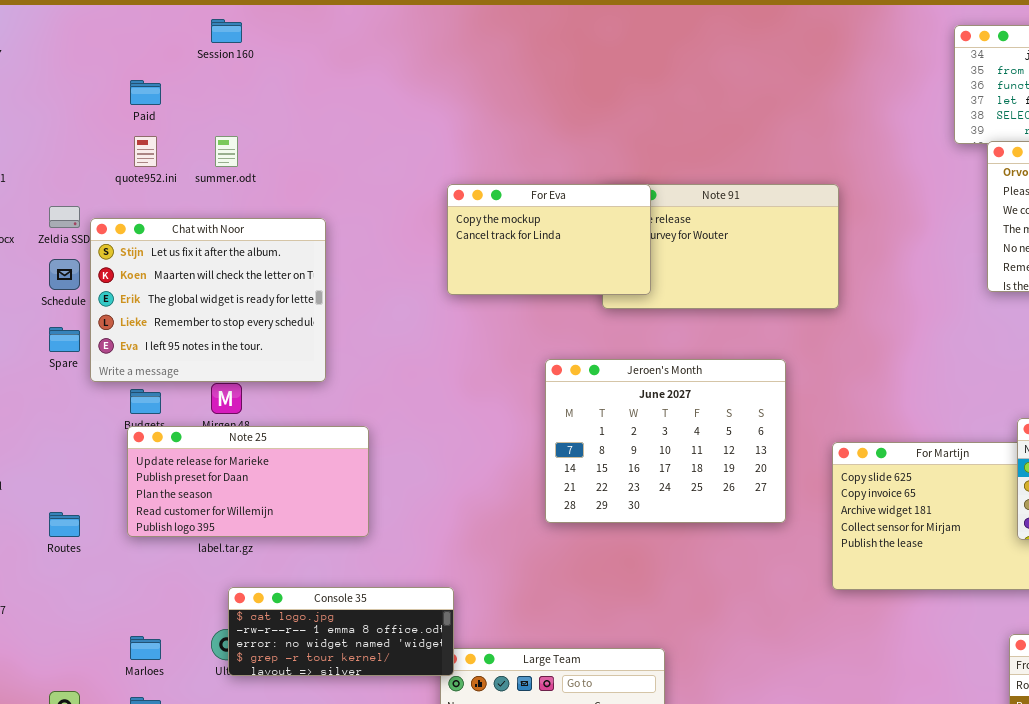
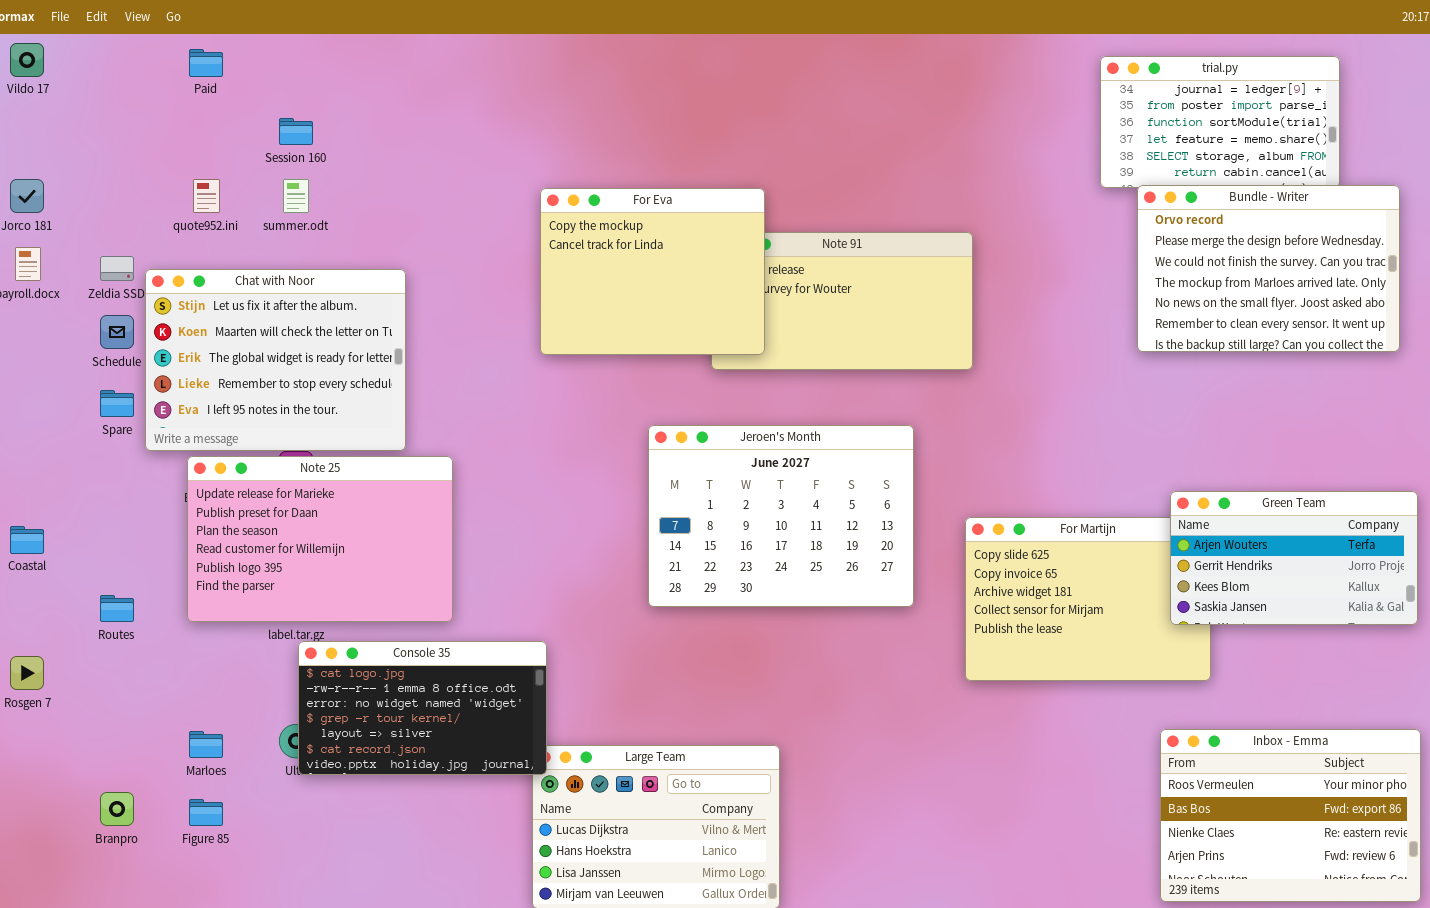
Session 160: [211,19,242,43] -> [279,118,313,145], moved
Paid: [130,80,161,105] -> [189,49,223,77], moved
For Eva: [447,184,651,295] -> [540,188,765,355], resized
Note 25: [127,426,369,537] -> [187,456,453,622], resized
Console 35: [228,587,454,676] -> [298,641,547,775], resized

